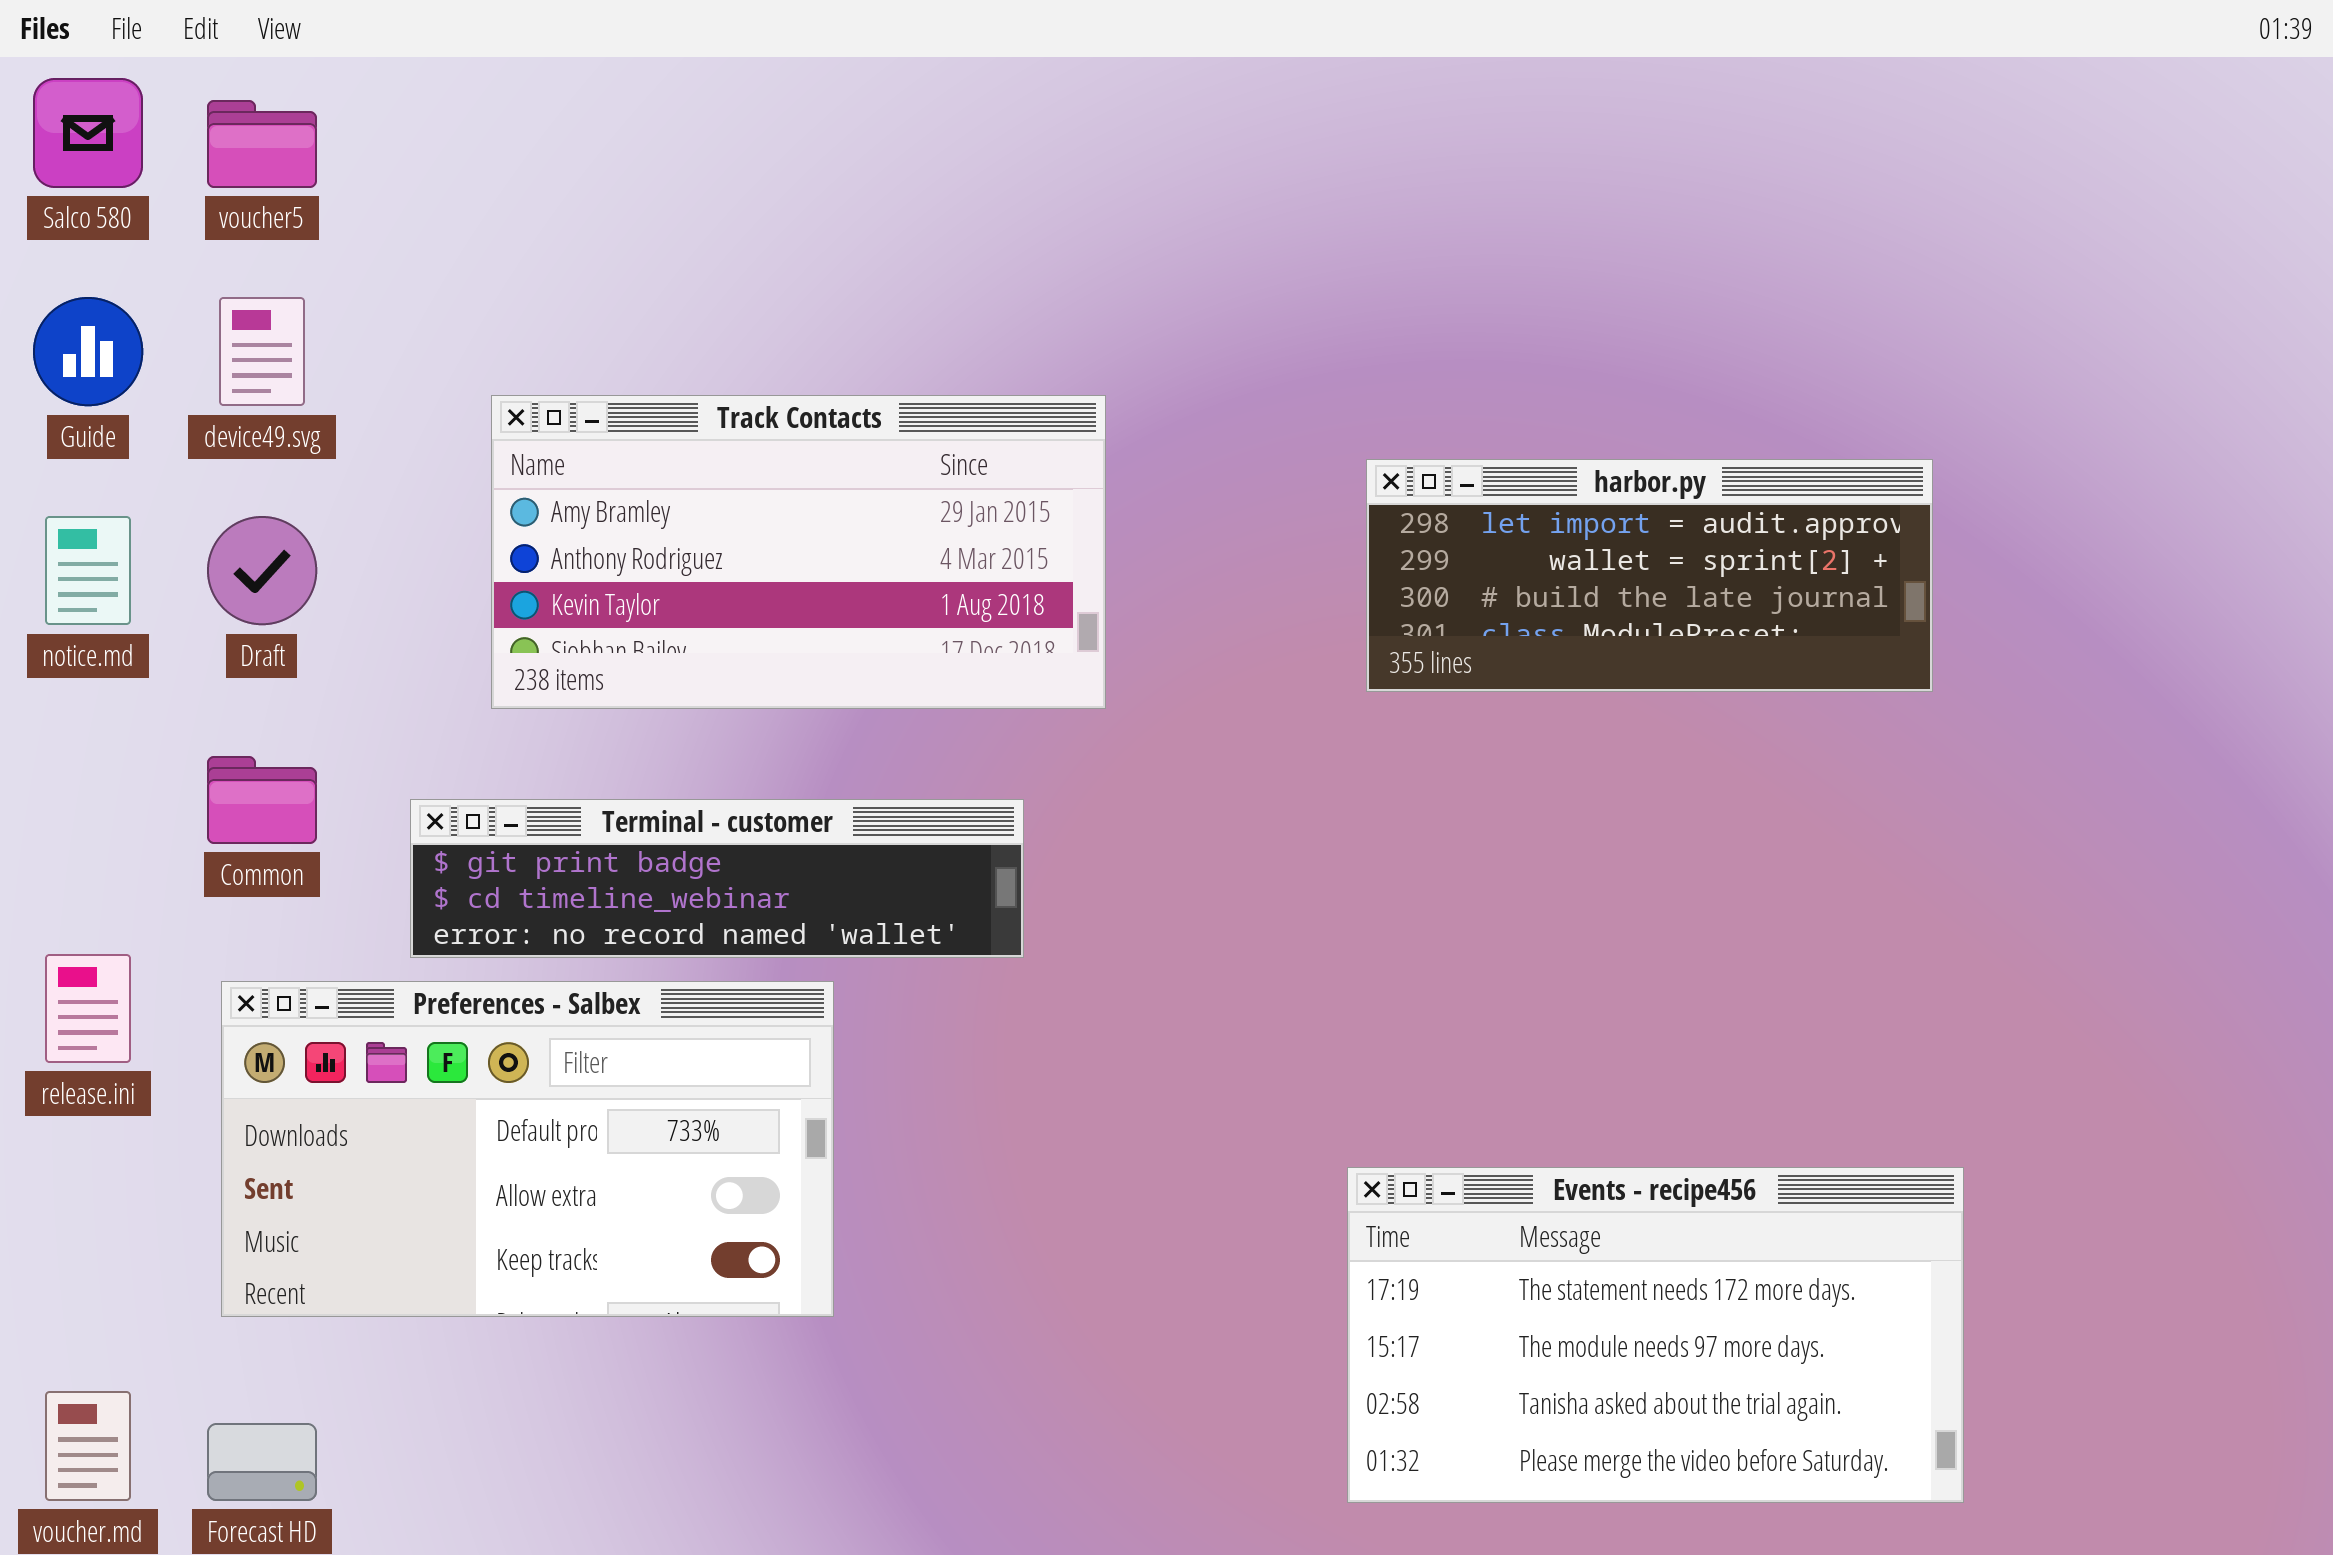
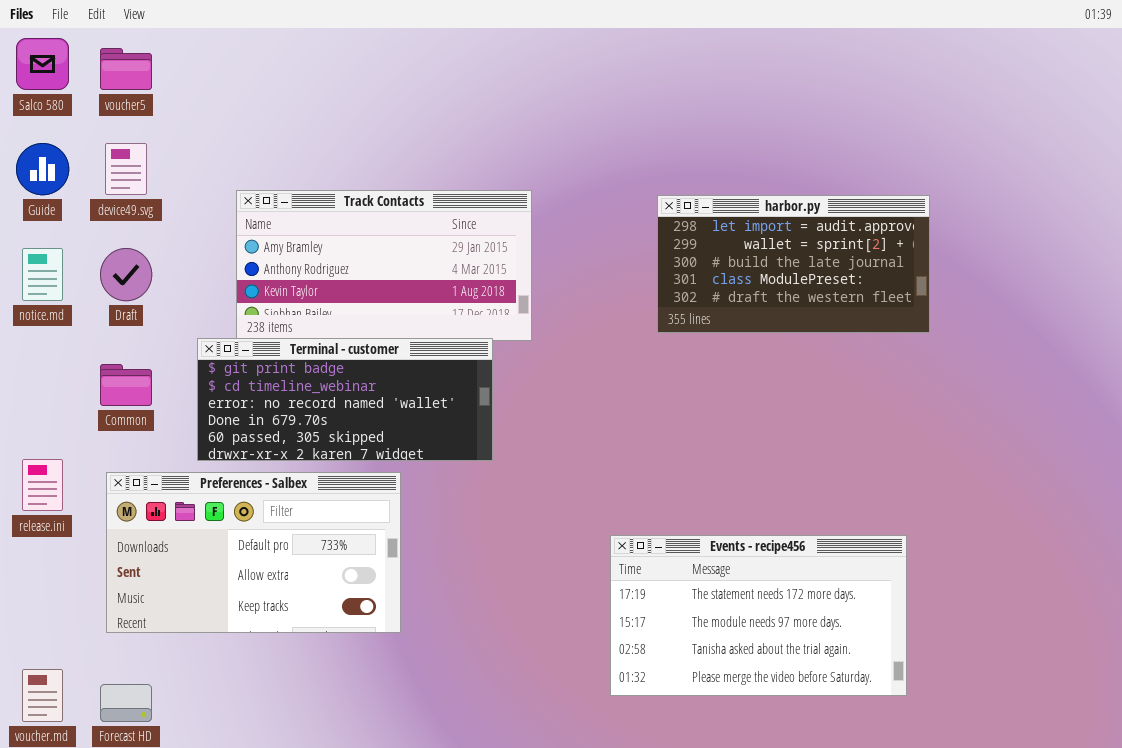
harbor.py: [1366,459,1933,692] -> [657,195,930,333], resized
Terminal - customer: [410,799,1024,958] -> [197,338,493,461], resized
Events - recipe456: [1347,1167,1964,1503] -> [610,535,907,696], moved

